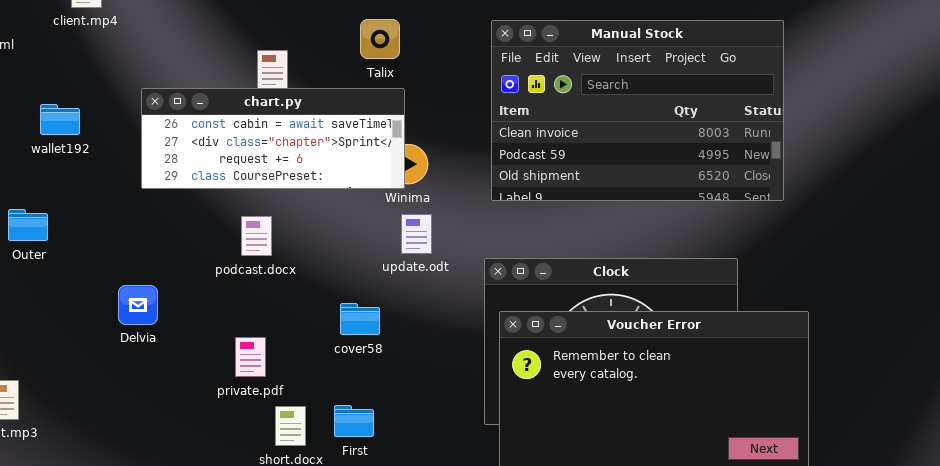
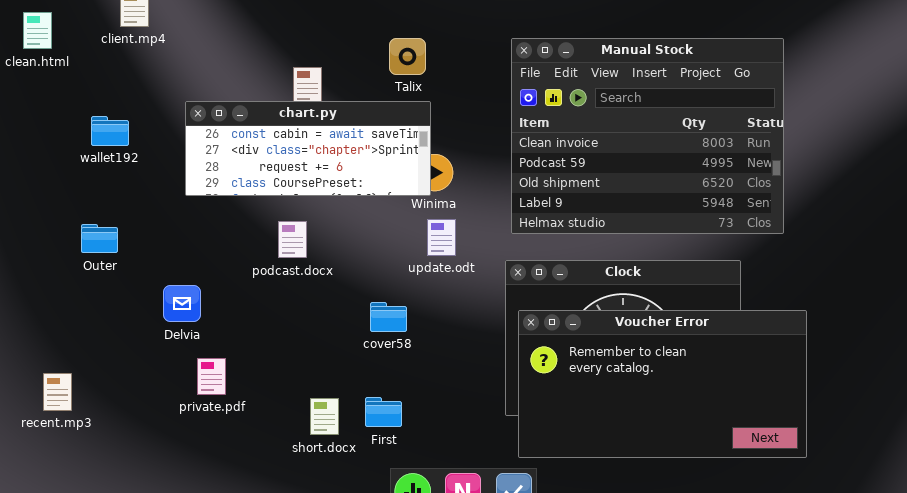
Manual Stock: [491,20,784,201] -> [511,38,784,234], resized
Outer: [8,209,48,241] -> [81,224,118,253], moved
private.pdf: [235,337,266,377] -> [197,358,226,395], moved

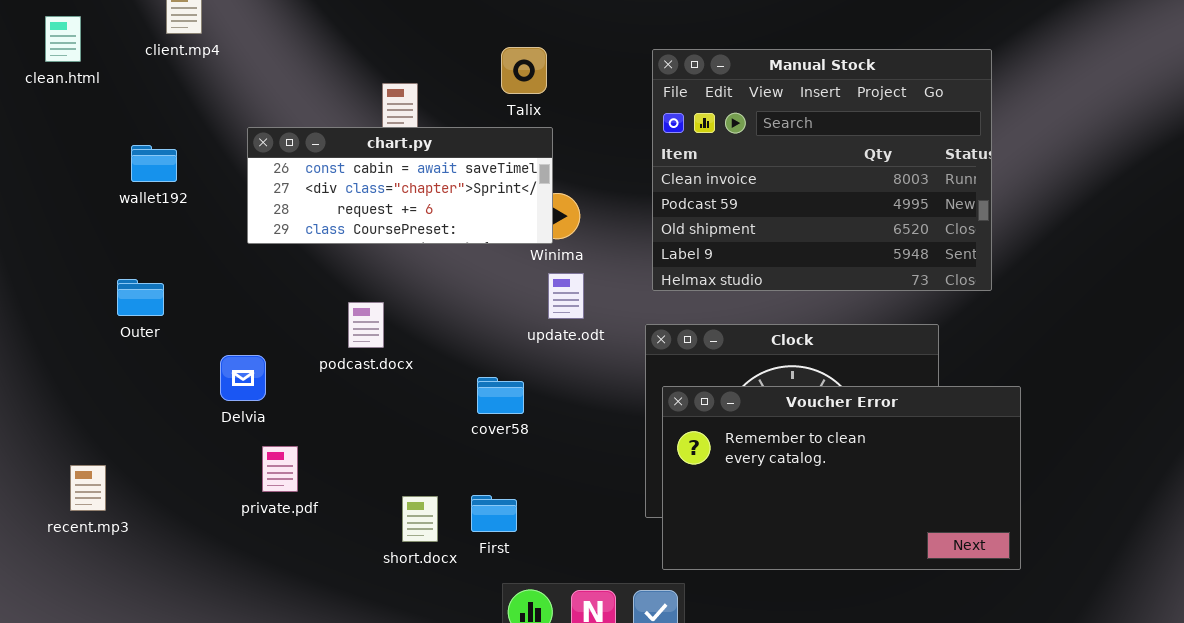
podcast.docx: [278,221,307,258] -> [348,302,384,348], moved

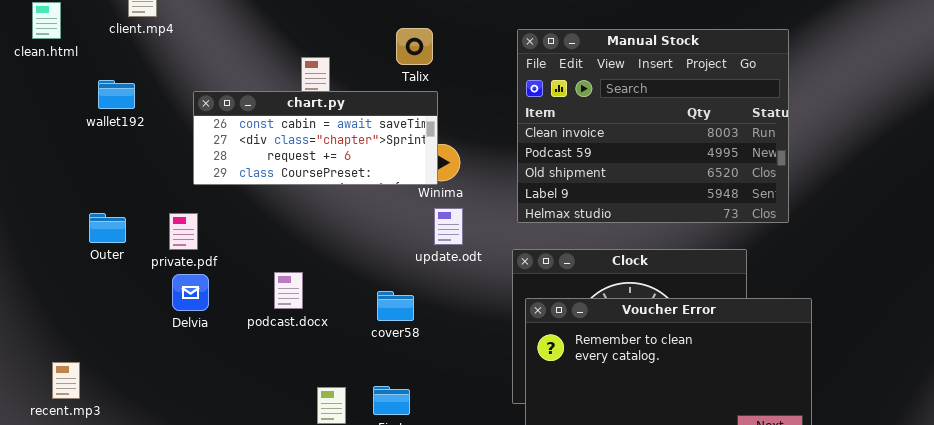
wallet192: [131,145,177,182] -> [98,80,135,109], moved
podcast.docx: [348,302,384,348] -> [274,272,303,309], moved
private.pdf: [262,446,298,492] -> [169,213,198,250], moved

